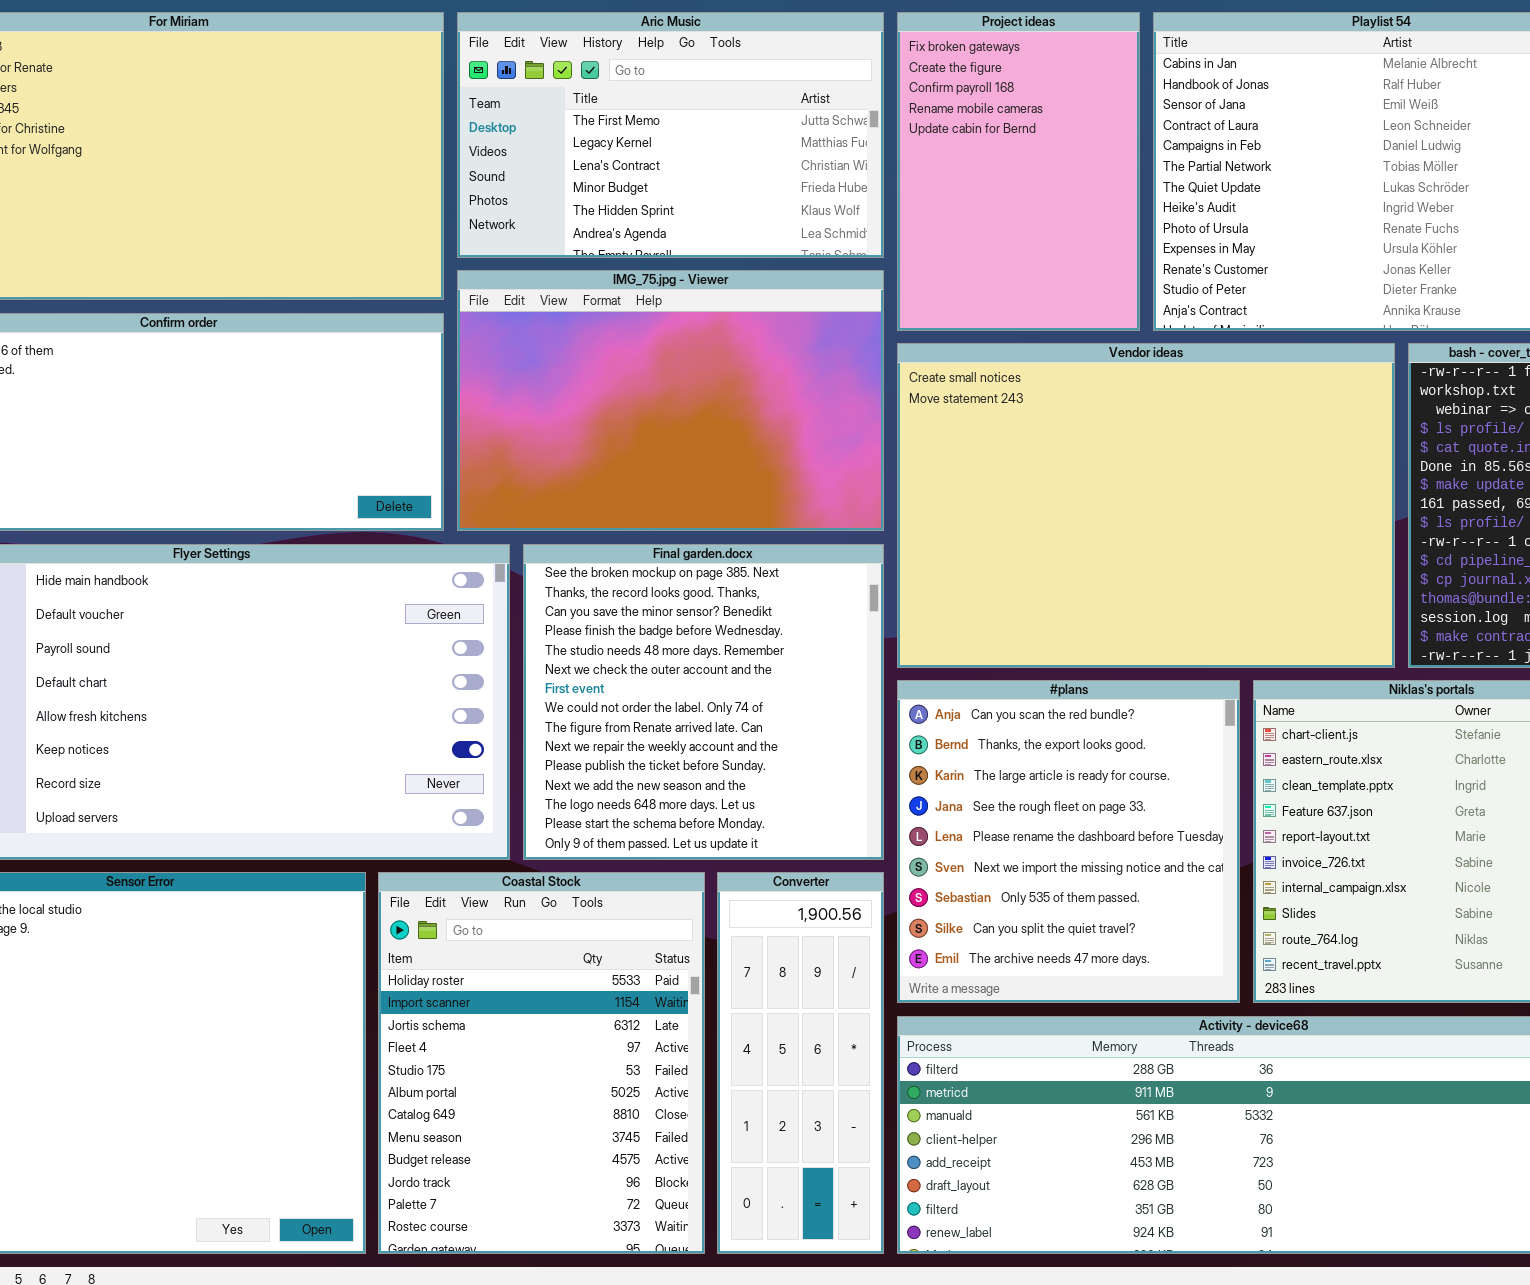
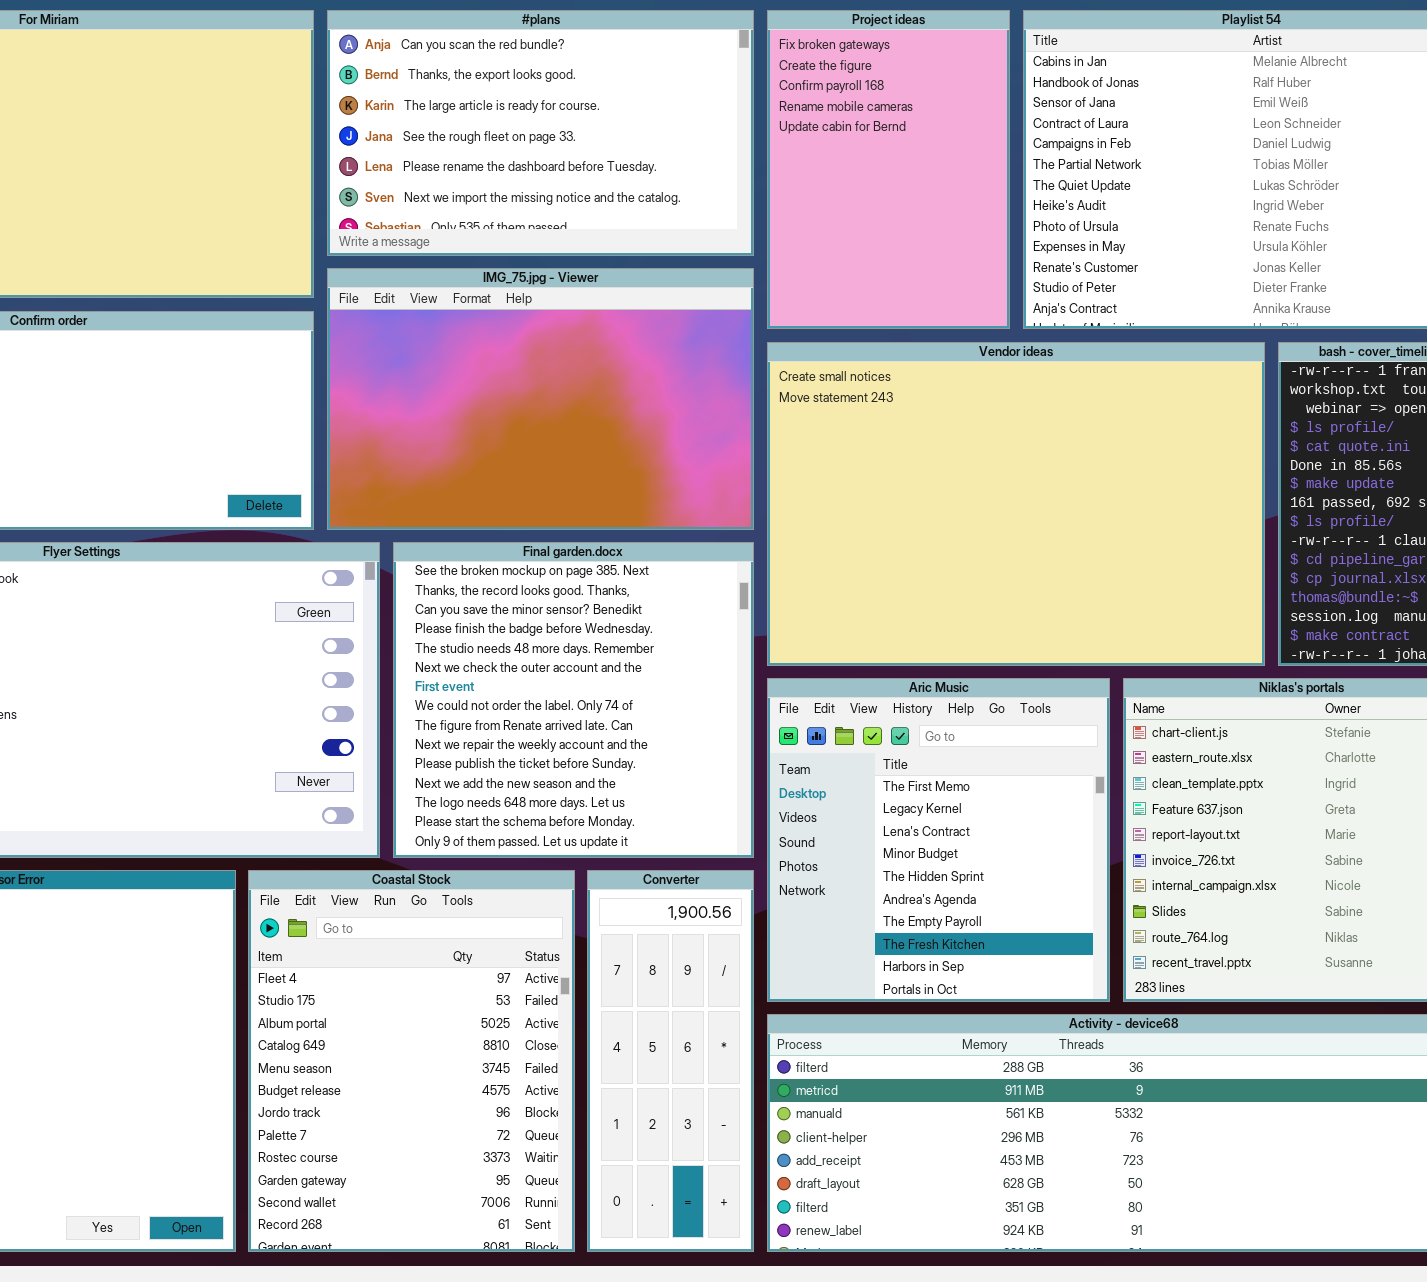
Aric Music: [457,12,884,258] -> [767,678,1110,1002], moved, resized
#plans: [897,680,1240,1003] -> [327,10,754,256], moved, resized
Coastal Stock: [378,872,705,1254] -> [248,870,575,1252], scrolled down 3 rows

